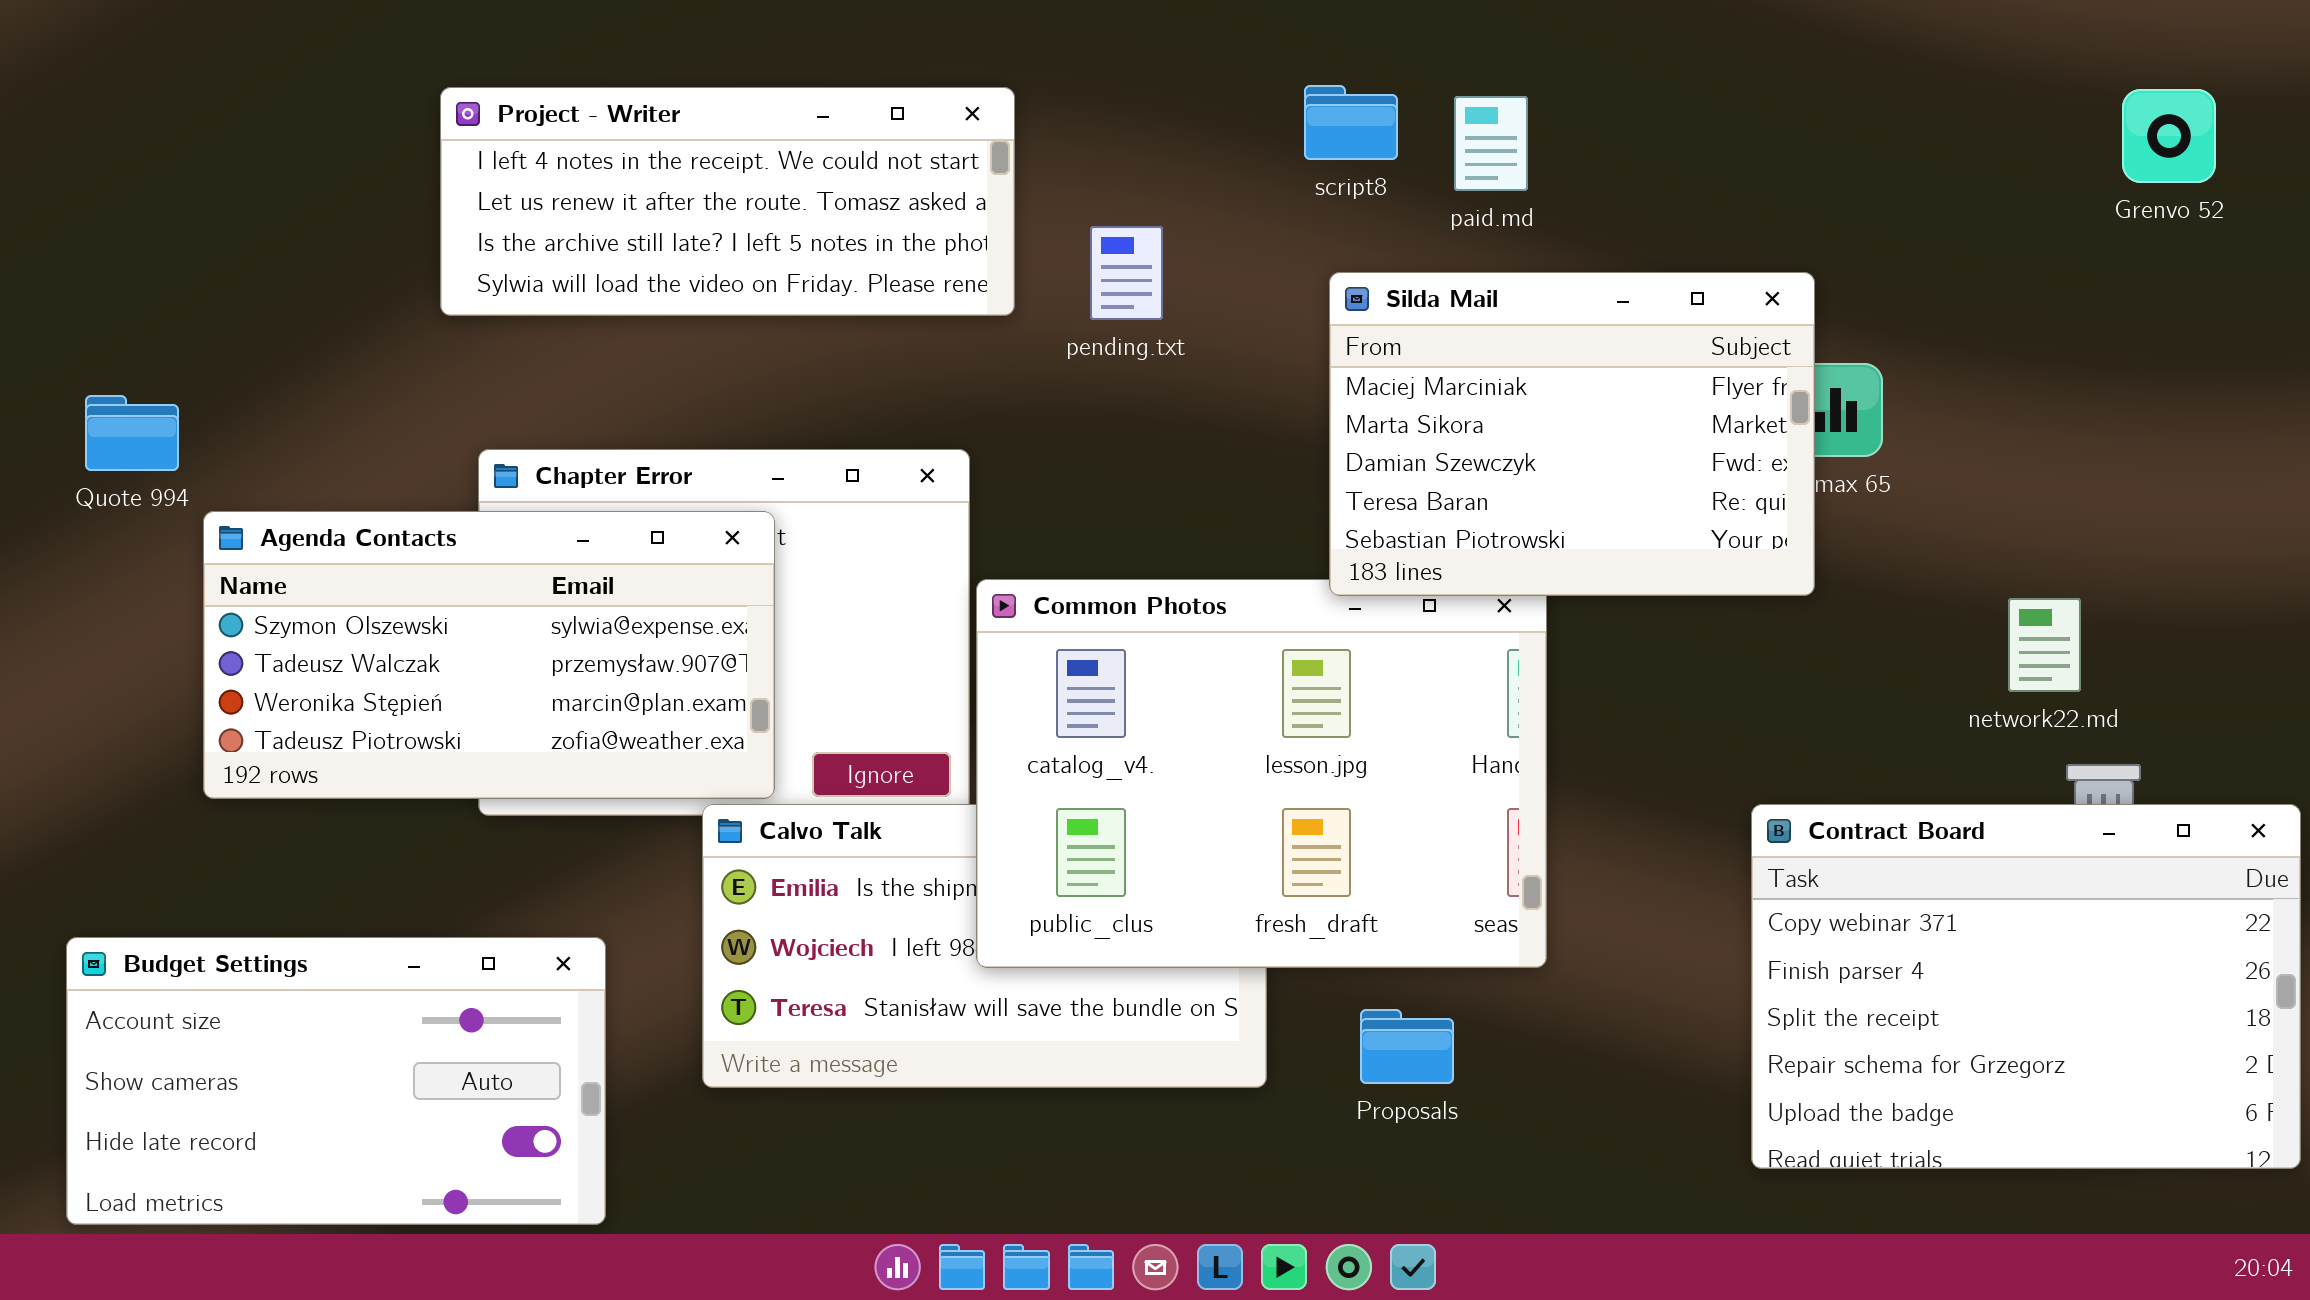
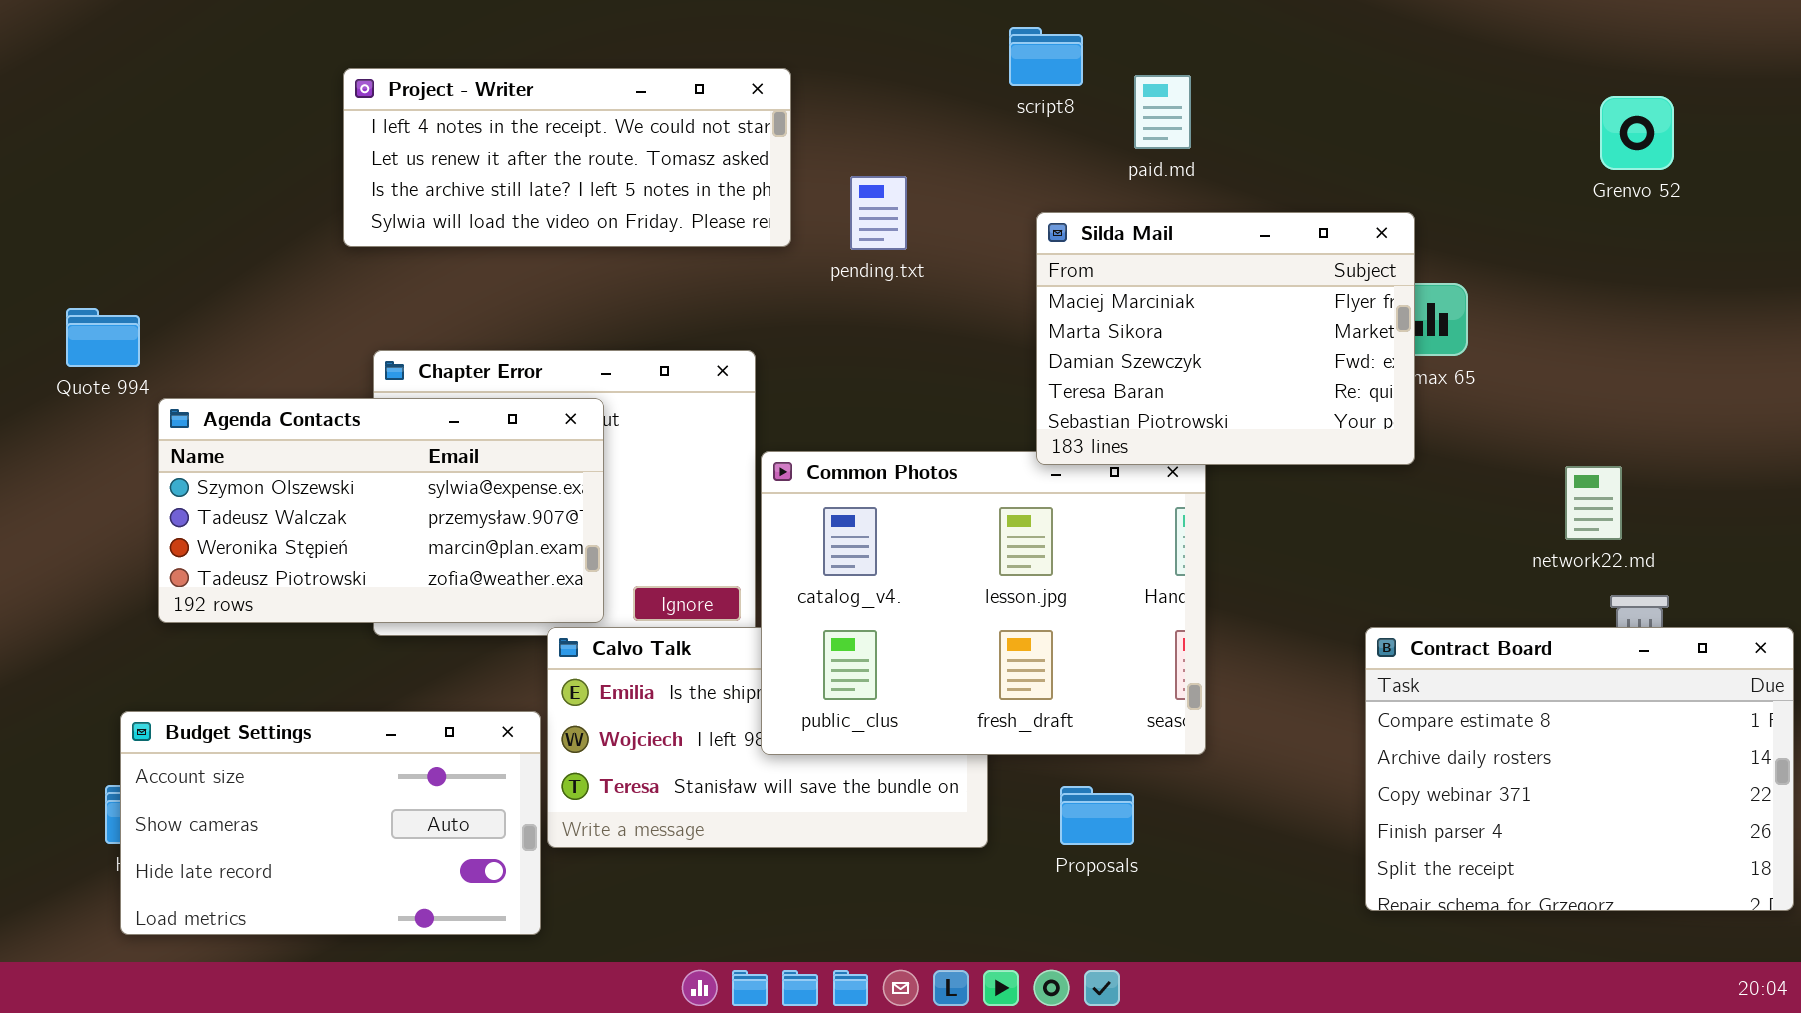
script8: [1304,85,1398,160] -> [1009,27,1083,86], moved
Grenvo 52: [2122,89,2216,183] -> [1600,96,1674,170], moved
Contract Board: [1751,804,2301,1169] -> [1365,627,1794,911], scrolled up 2 rows
Budget Settings: [66,937,606,1225] -> [120,711,541,935], moved

